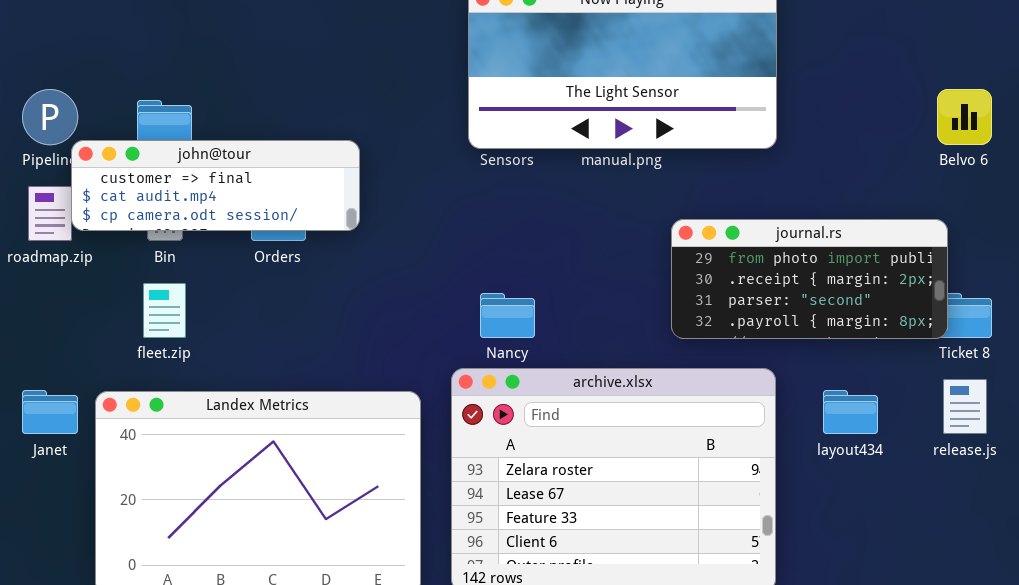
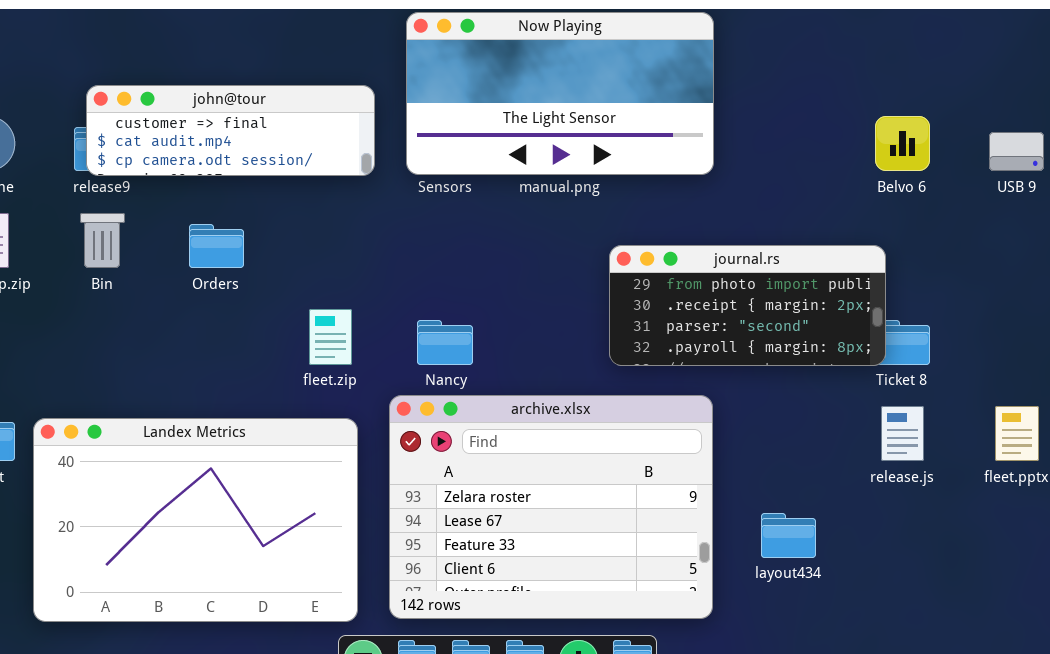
john@tour: [71,140,360,231] -> [86,85,375,176], moved
fleet.zip: [143,283,186,338] -> [309,309,352,365], moved
layout434: [823,390,878,434] -> [761,513,816,558], moved

